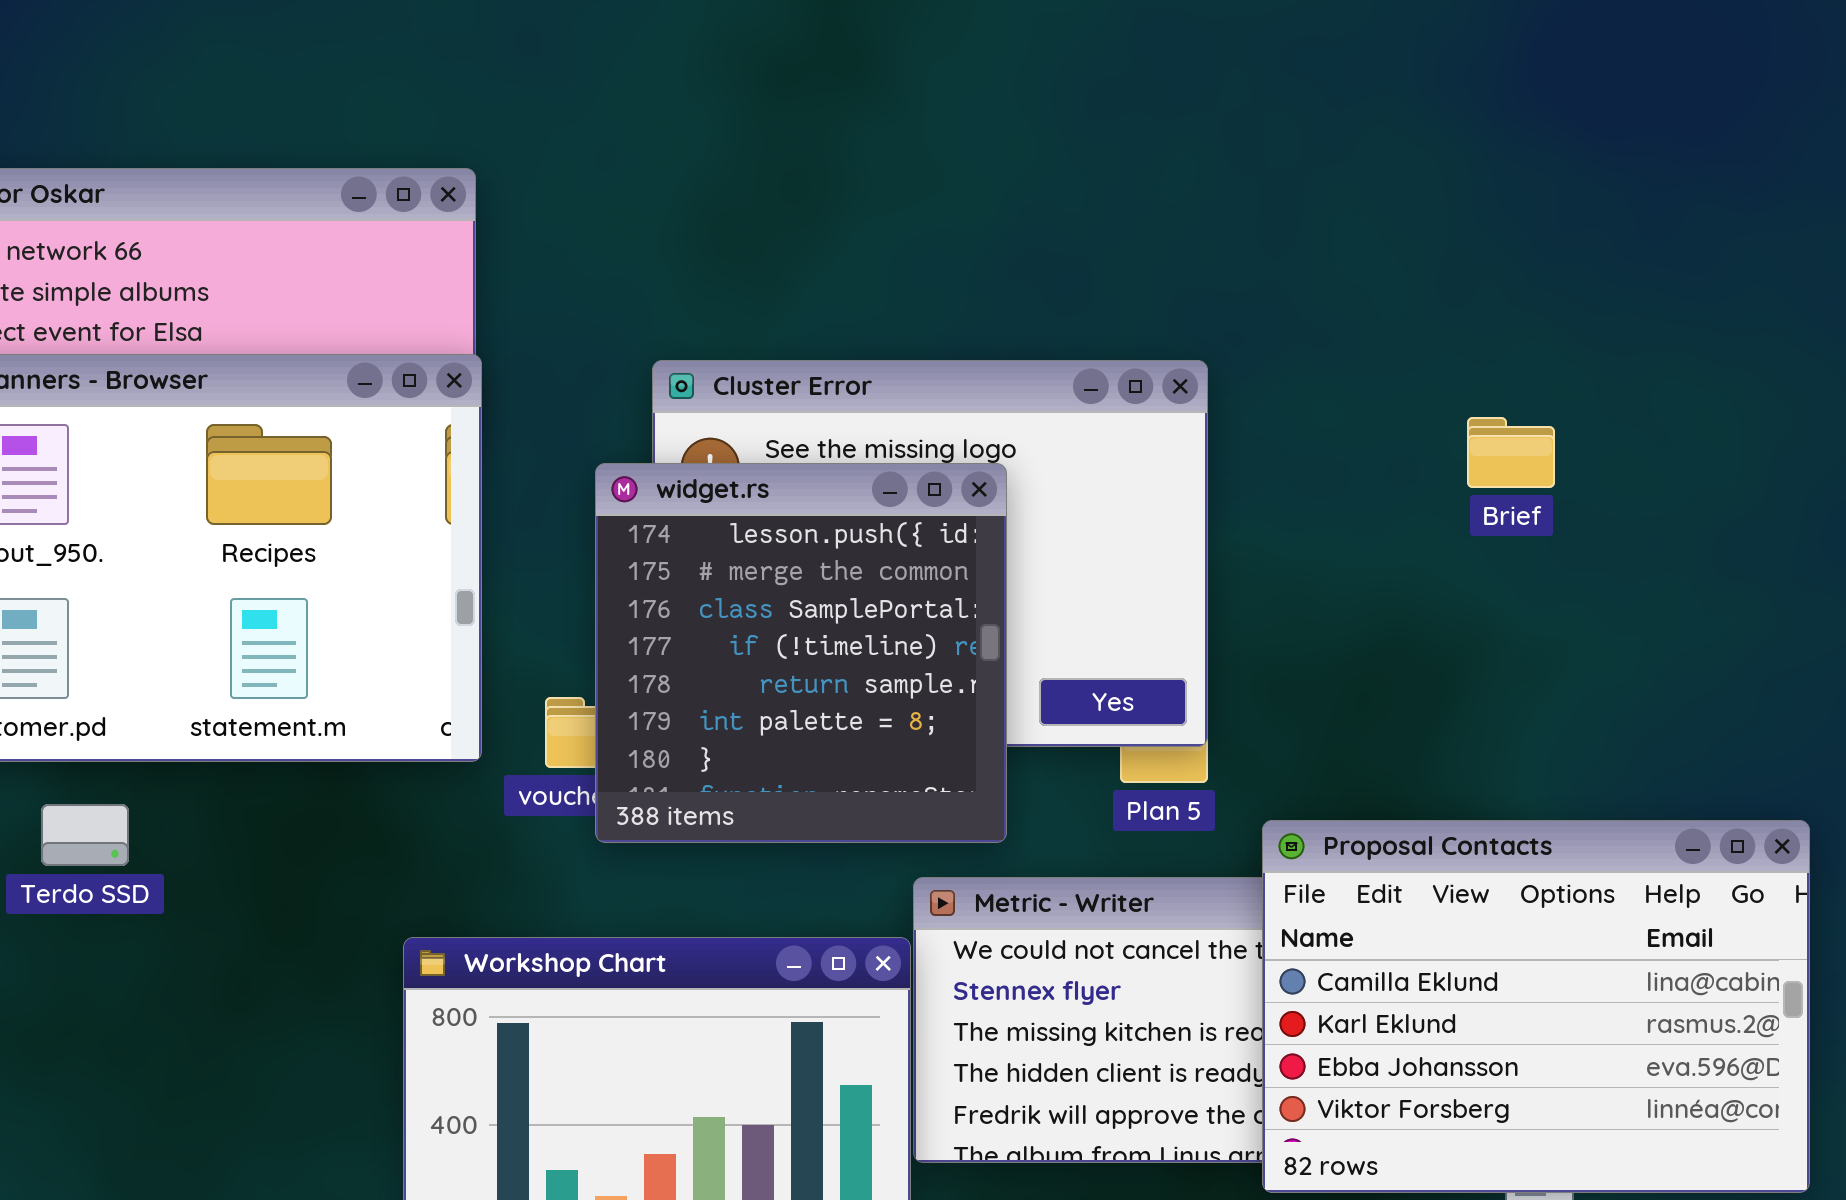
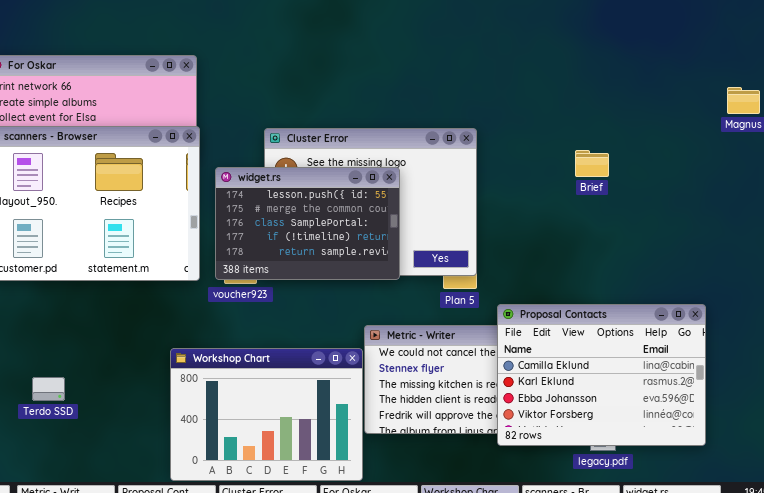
widget.rs: [595,463,1007,843] -> [215,167,400,280], resized
Terdo SSD: [41,804,129,866] -> [32,377,65,401], moved

